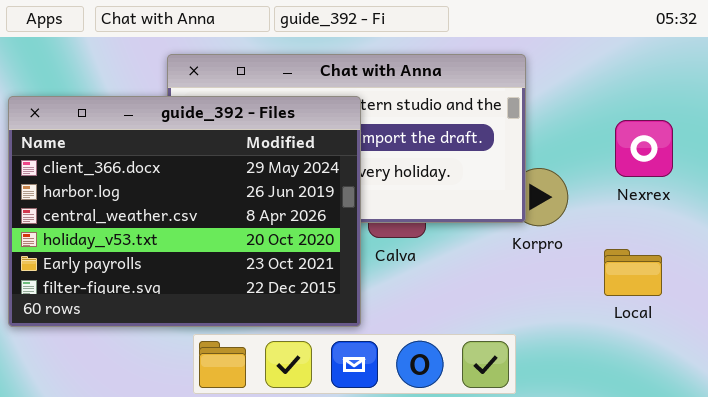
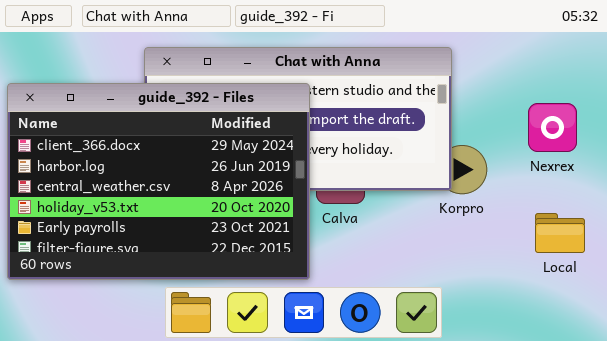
Local: [604,249,662,296] -> [535,213,585,253], moved

